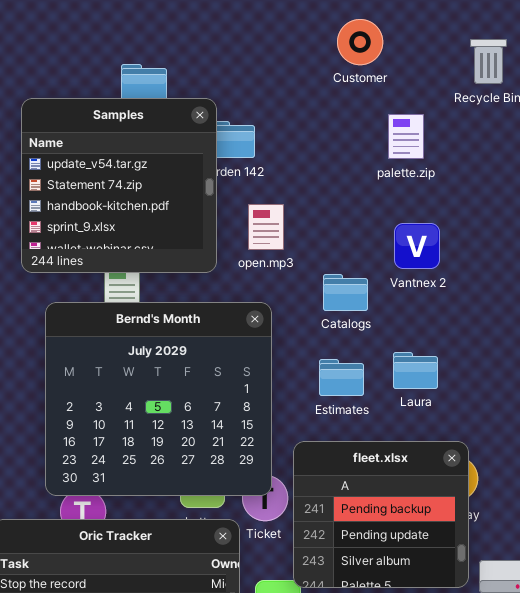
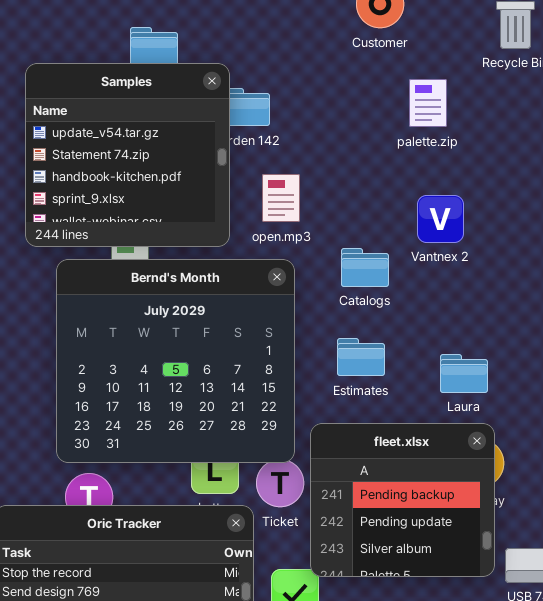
Bernd's Month: [45,302,272,496] -> [56,259,295,463], moved
Laura: [393,352,438,389] -> [440,354,488,393], moved

